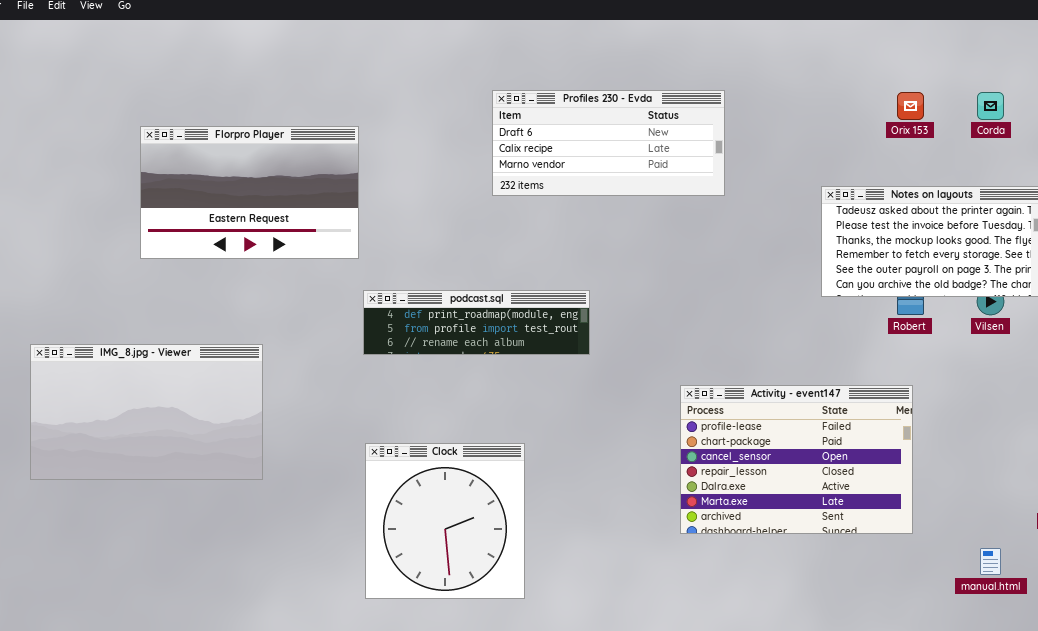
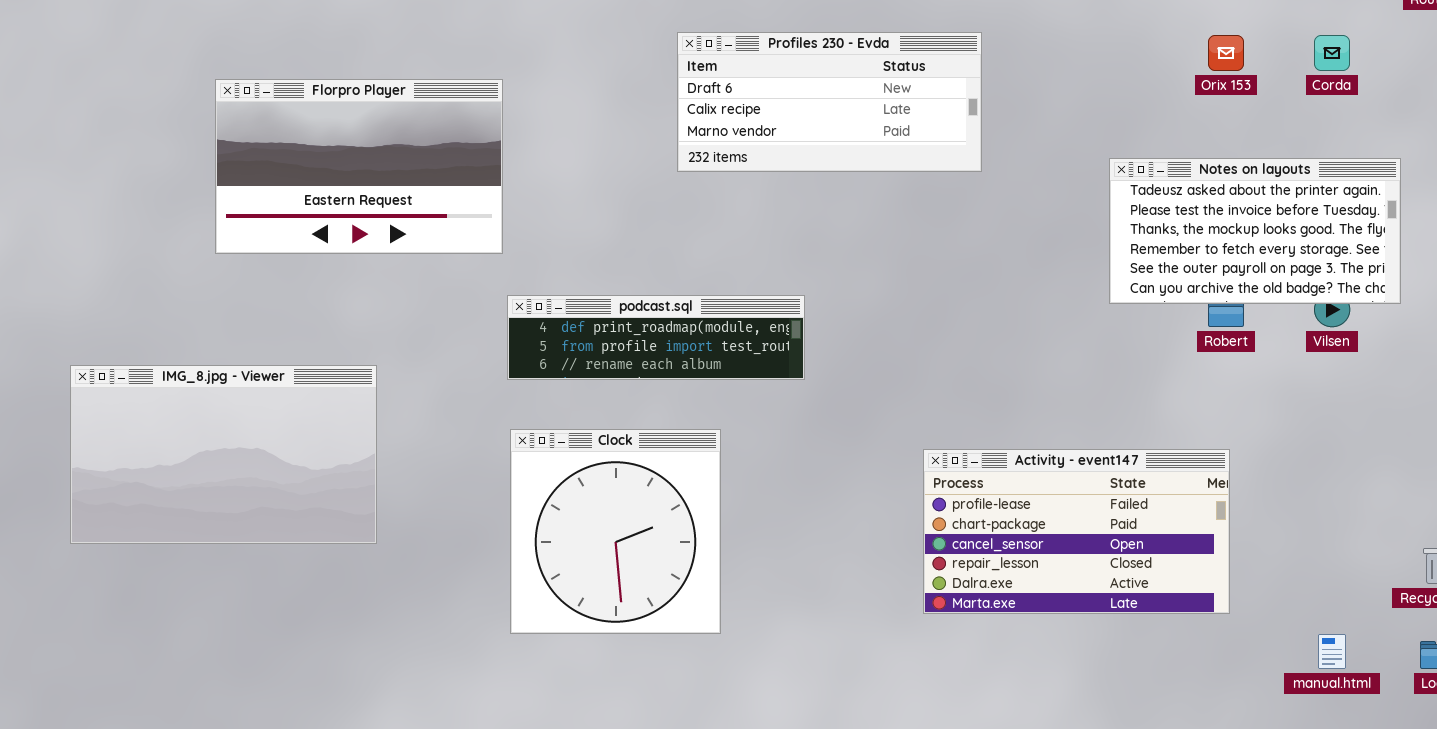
Activity - event147: [680,385,913,534] -> [923,449,1230,614], resized
Clock: [365,443,525,599] -> [510,429,721,634], moved

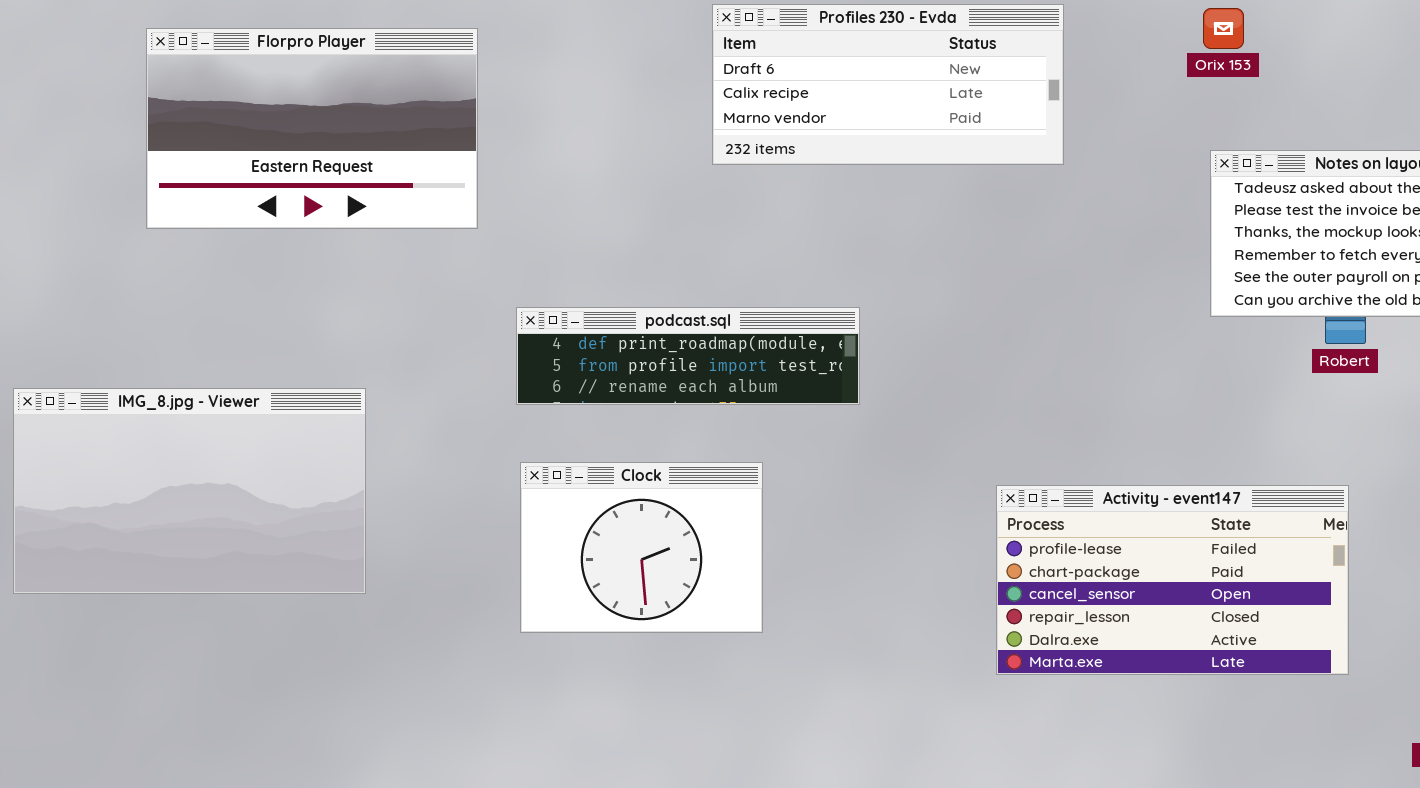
Orix 153: [1208,35,1244,71] -> [1203,8,1244,49], moved
Florpro Player: [215,79,503,254] -> [146,28,478,229], moved
Clock: [510,429,721,634] -> [520,462,763,633], resized

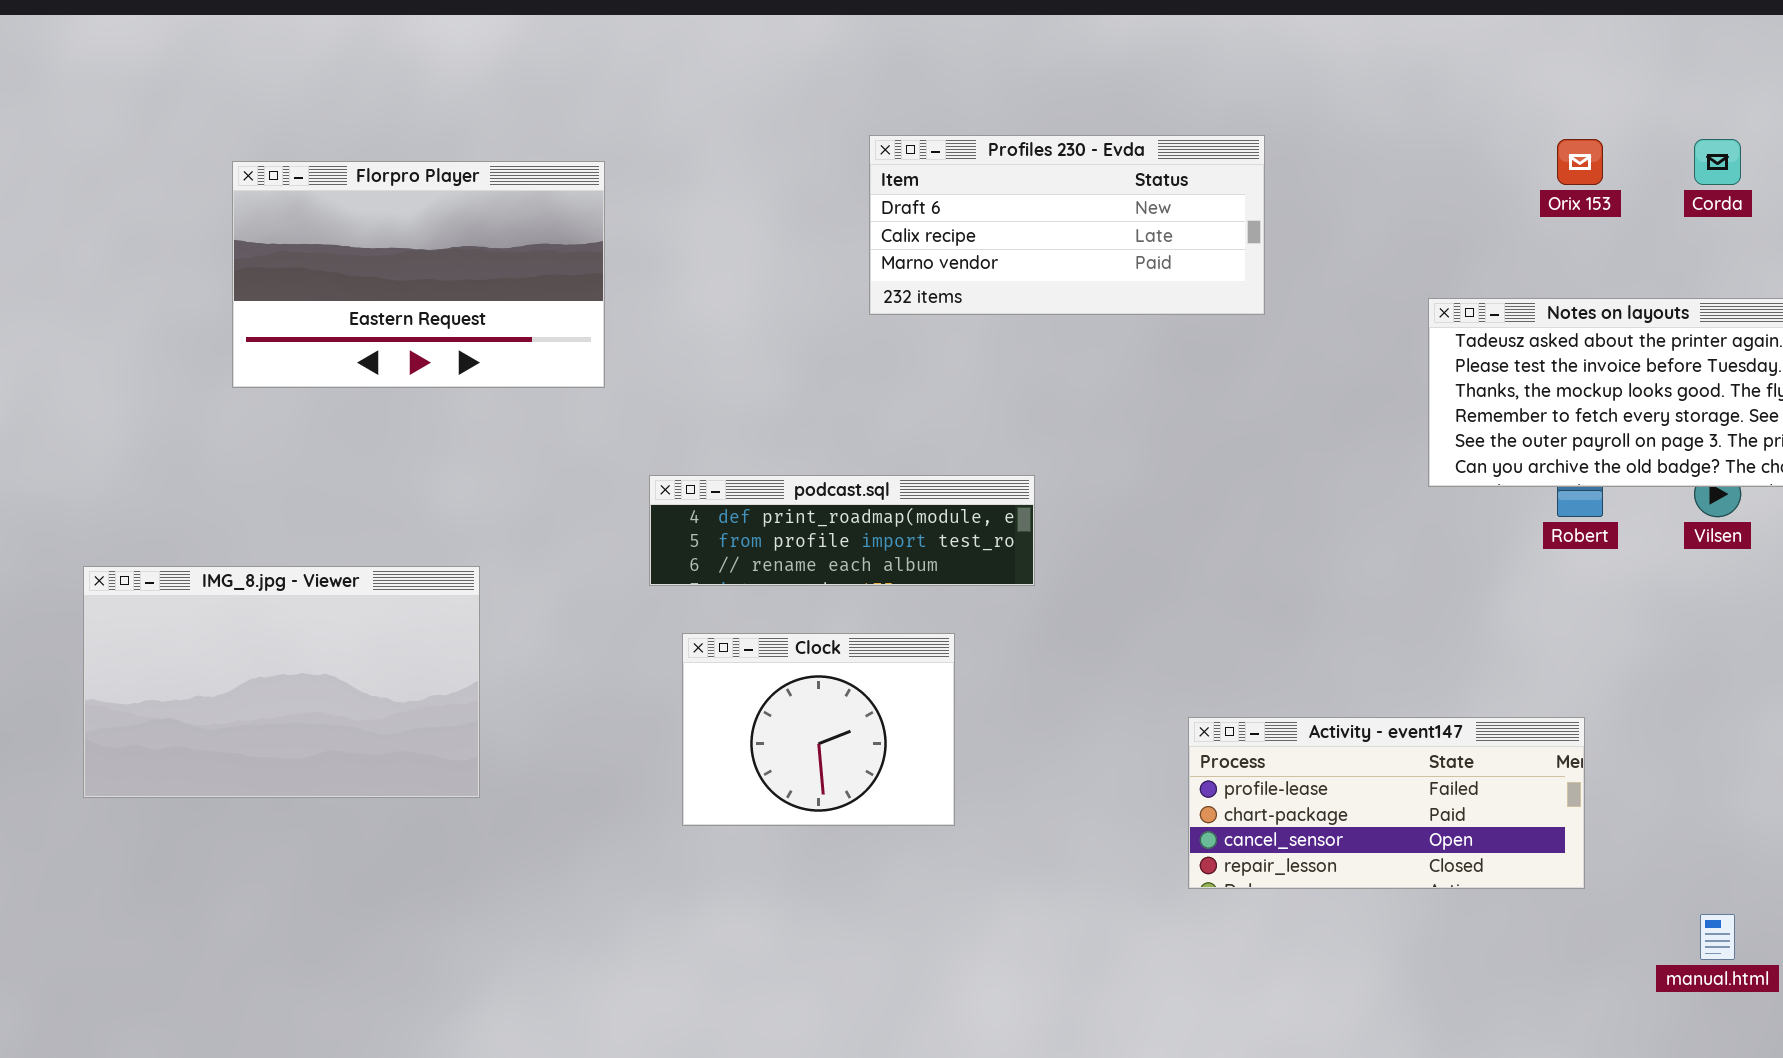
Orix 153: [1203,8,1244,49] -> [1557,139,1603,185], moved
Clock: [520,462,763,633] -> [682,633,955,826], moved
Activity - event147: [996,485,1349,675] -> [1188,717,1585,889], resized

